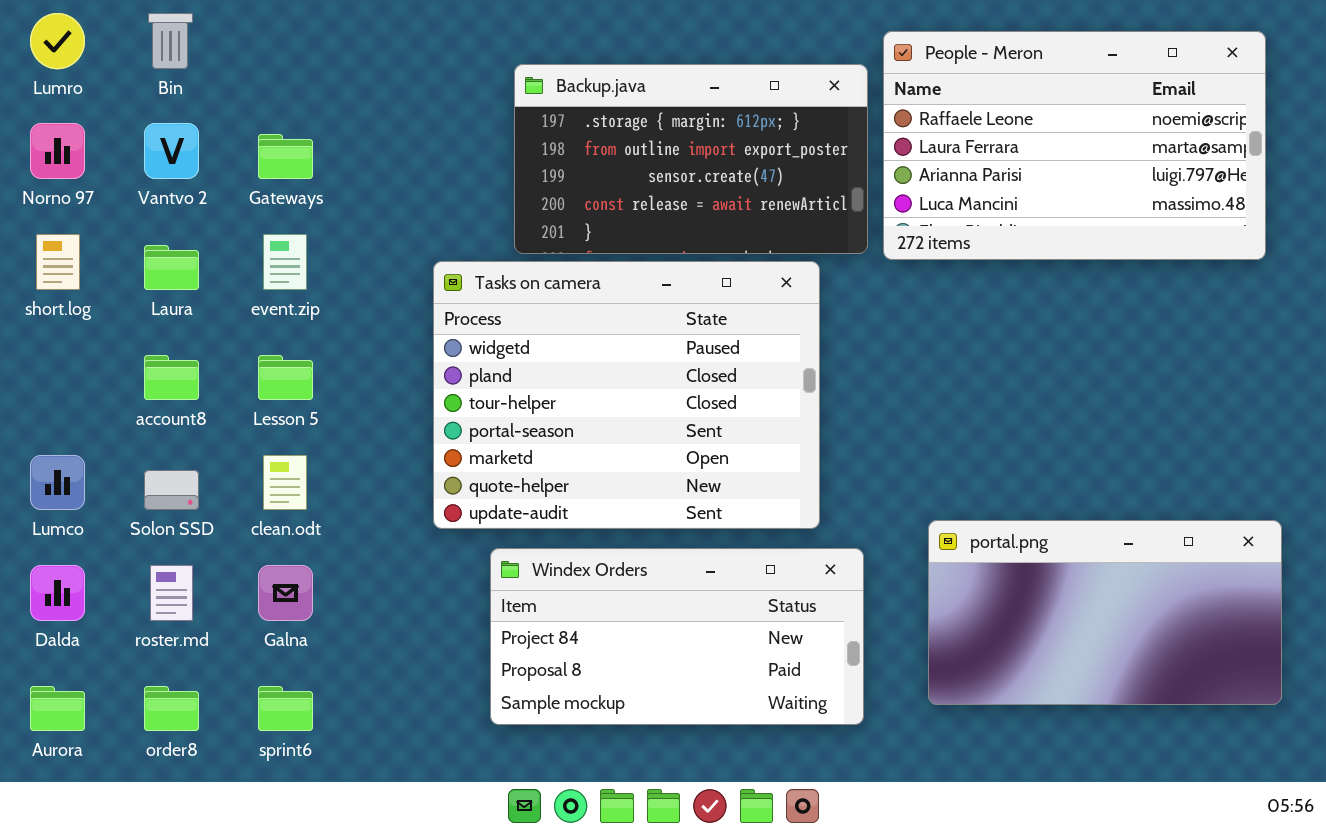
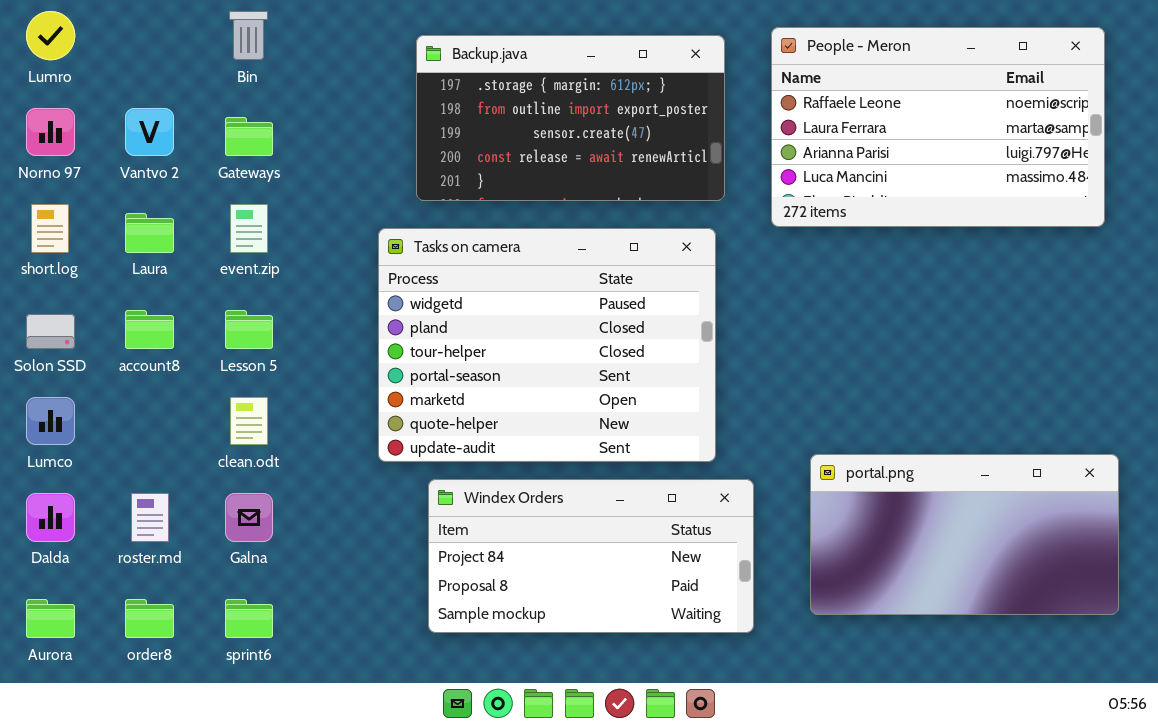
Bin: [148,13,193,69] -> [229,11,268,60], moved
Backup.java: [514,64,868,254] -> [416,35,725,201], moved
Solon SSD: [144,470,199,510] -> [26,314,75,349], moved

